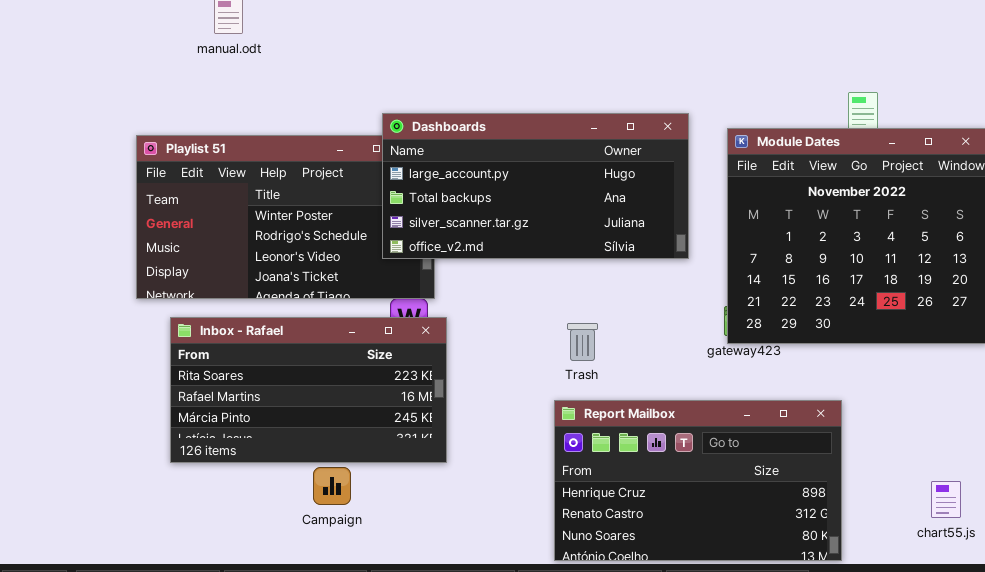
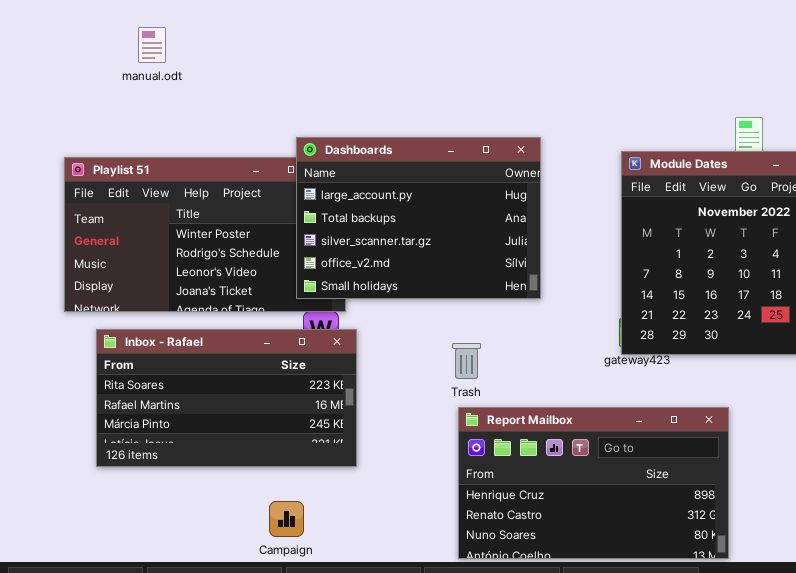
Dashboards: [382,113,689,259] -> [296,137,541,299], resized
Trash: [567,323,598,361] -> [452,343,481,379], moved
Campaign: [313,467,351,505] -> [269,501,304,537], moved

